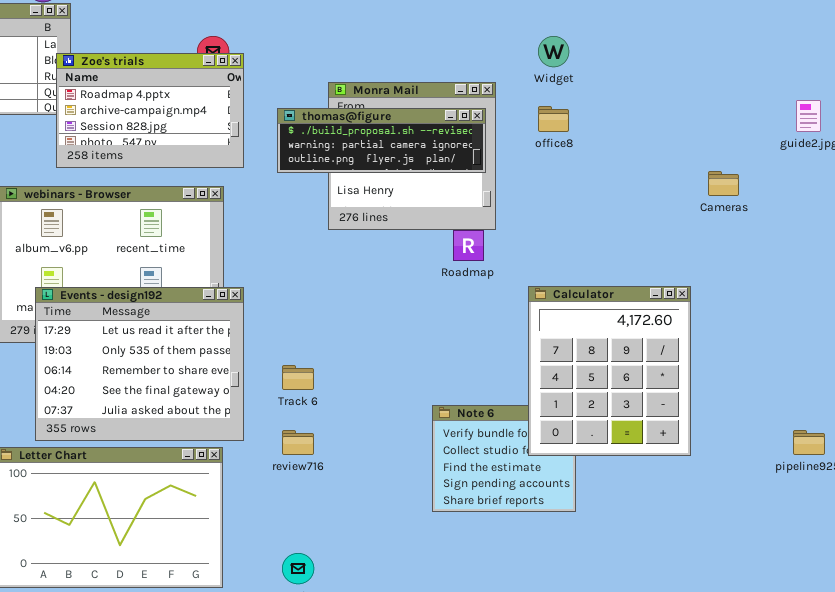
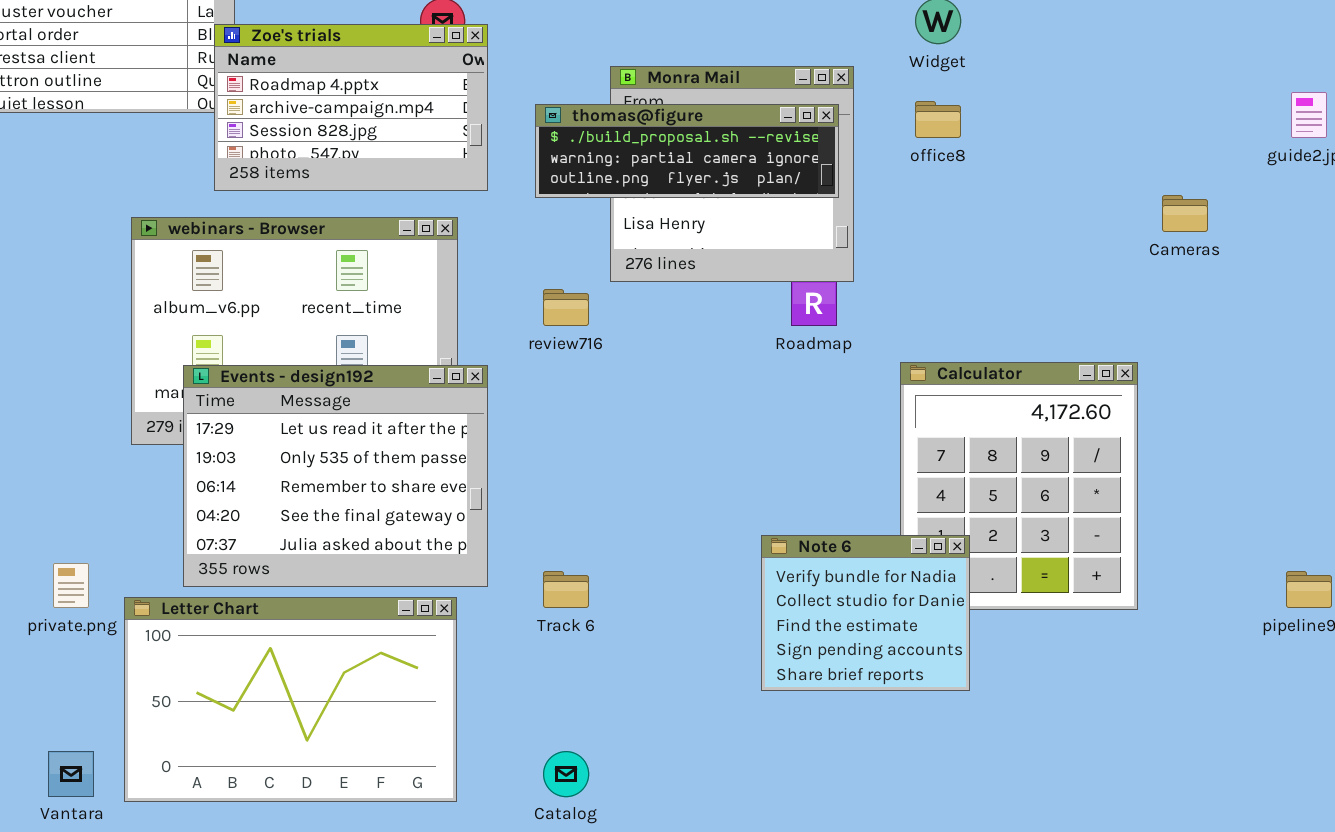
Track 6: [282,365,314,390] -> [543,571,589,608], moved
Note 6: [432,405,576,512] -> [761,535,970,691], raised
review716: [282,430,314,455] -> [543,289,589,326], moved

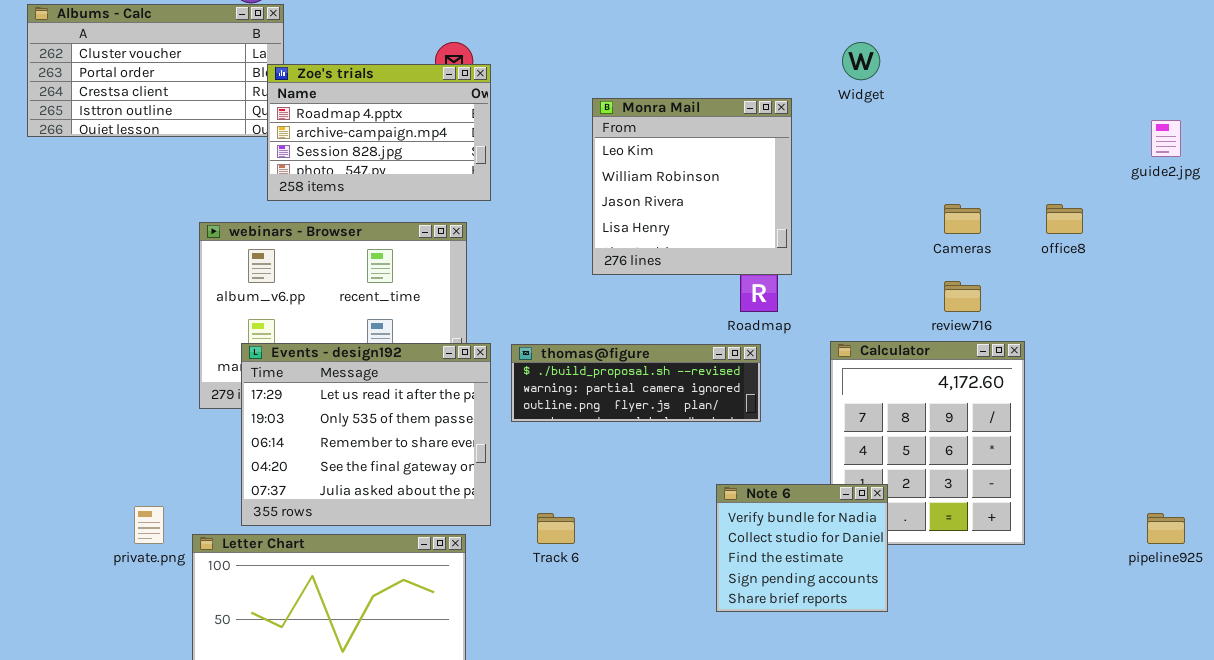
office8: [915,101,961,138] -> [1046,204,1083,234], moved
thomas@figure: [535,104,839,198] -> [511,344,761,422], moved
Cameras: [1162,195,1208,232] -> [944,204,981,234], moved
review716: [543,289,589,326] -> [944,281,981,312], moved

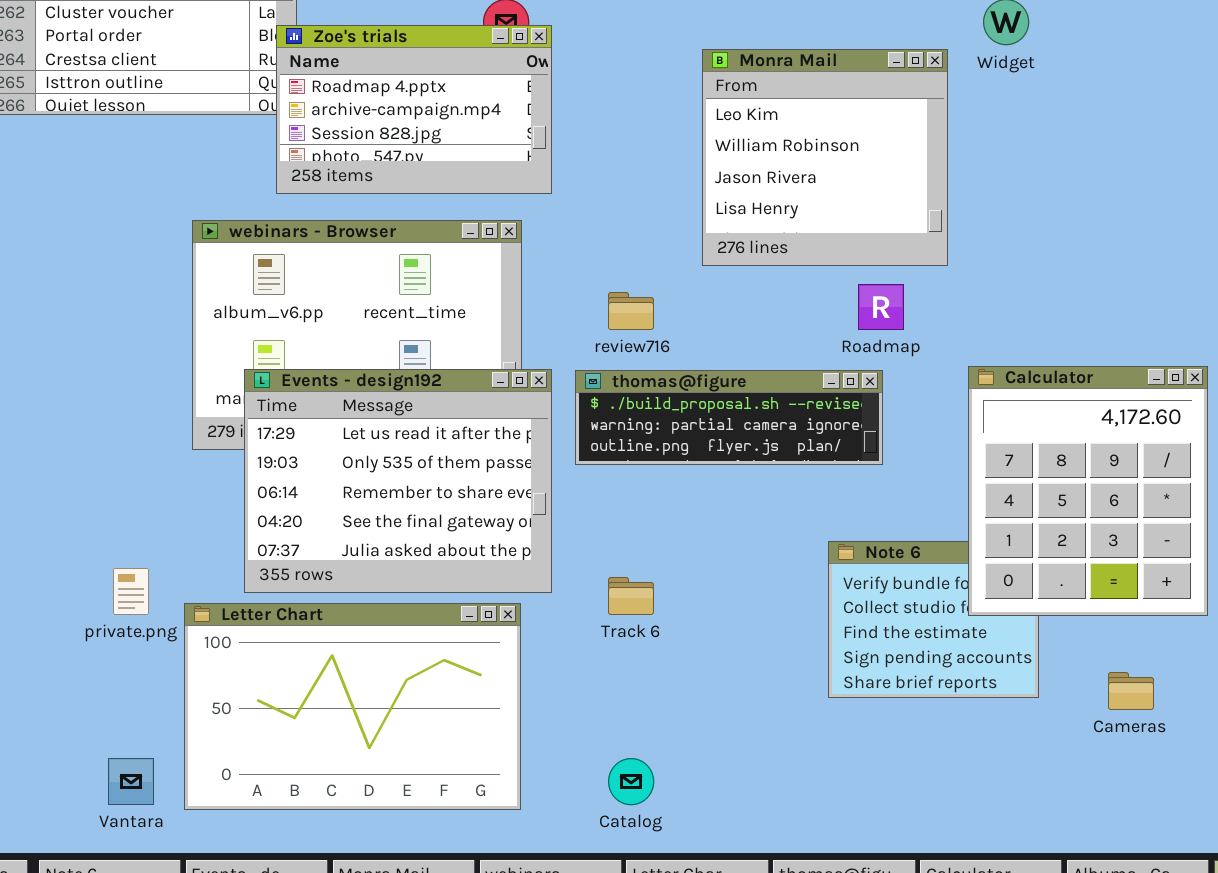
Monra Mail: [592,98,792,275] -> [702,49,948,266], moved
Cameras: [944,204,981,234] -> [1108,672,1154,710], moved
review716: [944,281,981,312] -> [608,292,654,330], moved
Calculator: [830,341,1025,545] -> [968,366,1208,616], raised

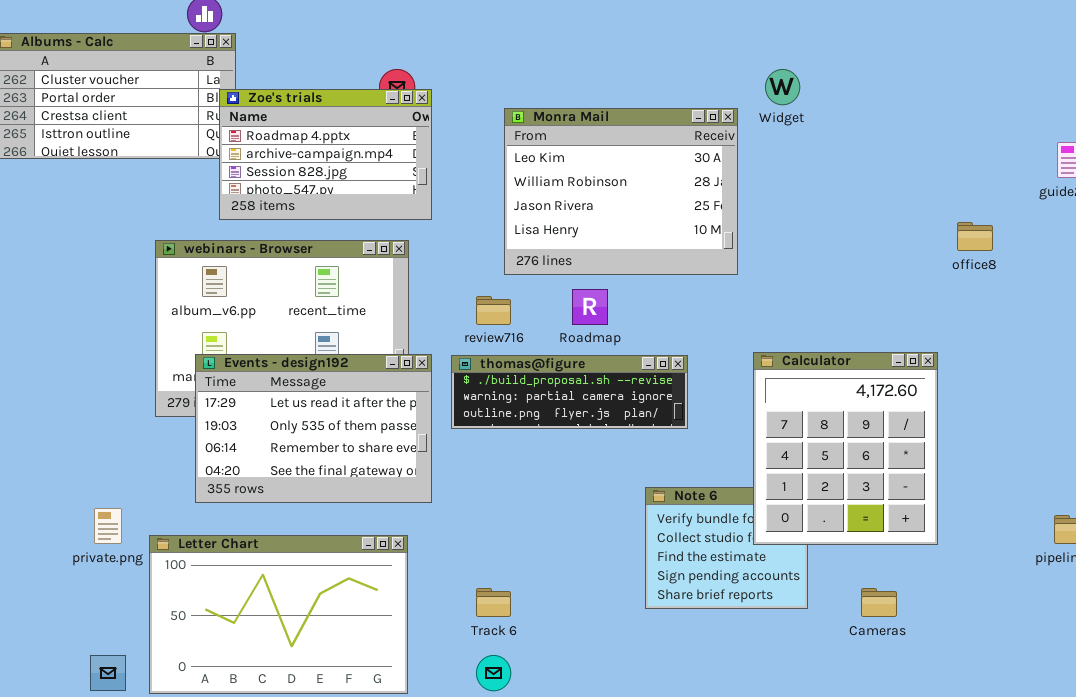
Monra Mail: [702,49,948,266] -> [504,108,738,275], resized
Roadmap: [858,284,904,330] -> [572,289,608,325], moved
Events - design192: [244,369,552,593] -> [195,354,432,503], resized
Track 6: [608,577,654,615] -> [476,588,511,617], moved

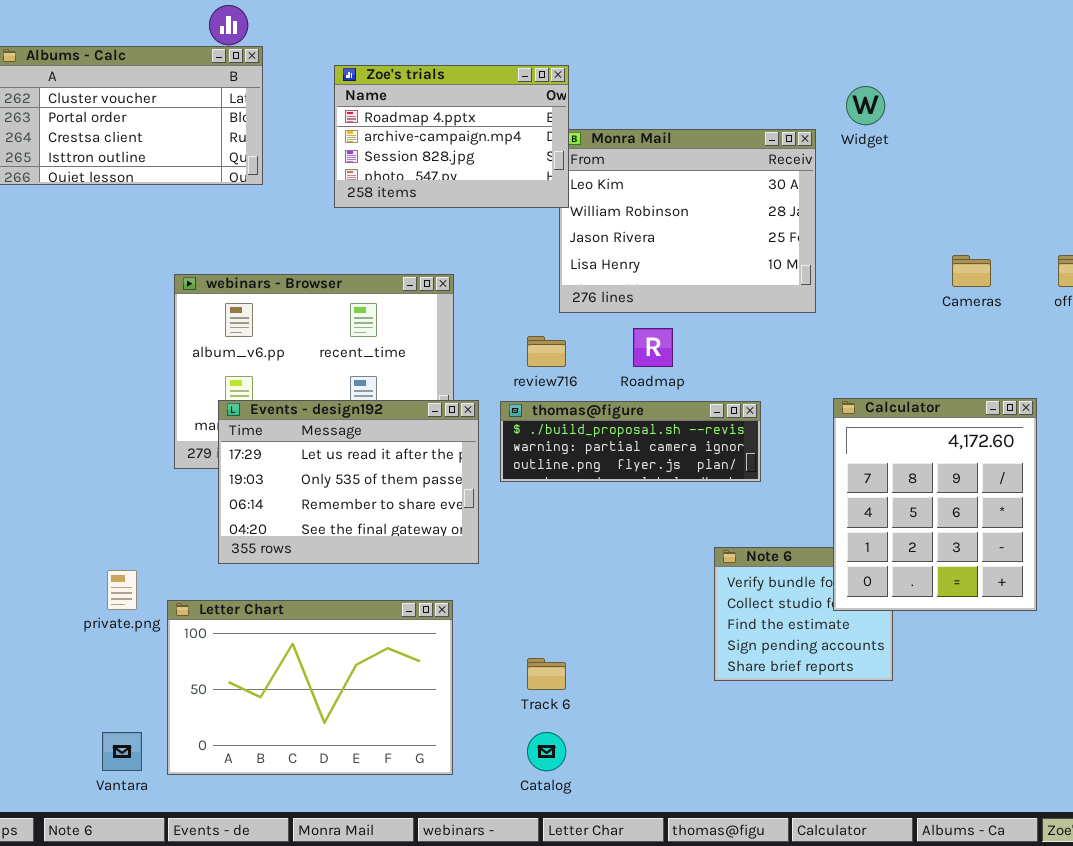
Zoe's trials: [219,89,432,220] -> [334,65,569,208], moved
Cameras: [861,588,897,617] -> [952,255,991,287], moved

